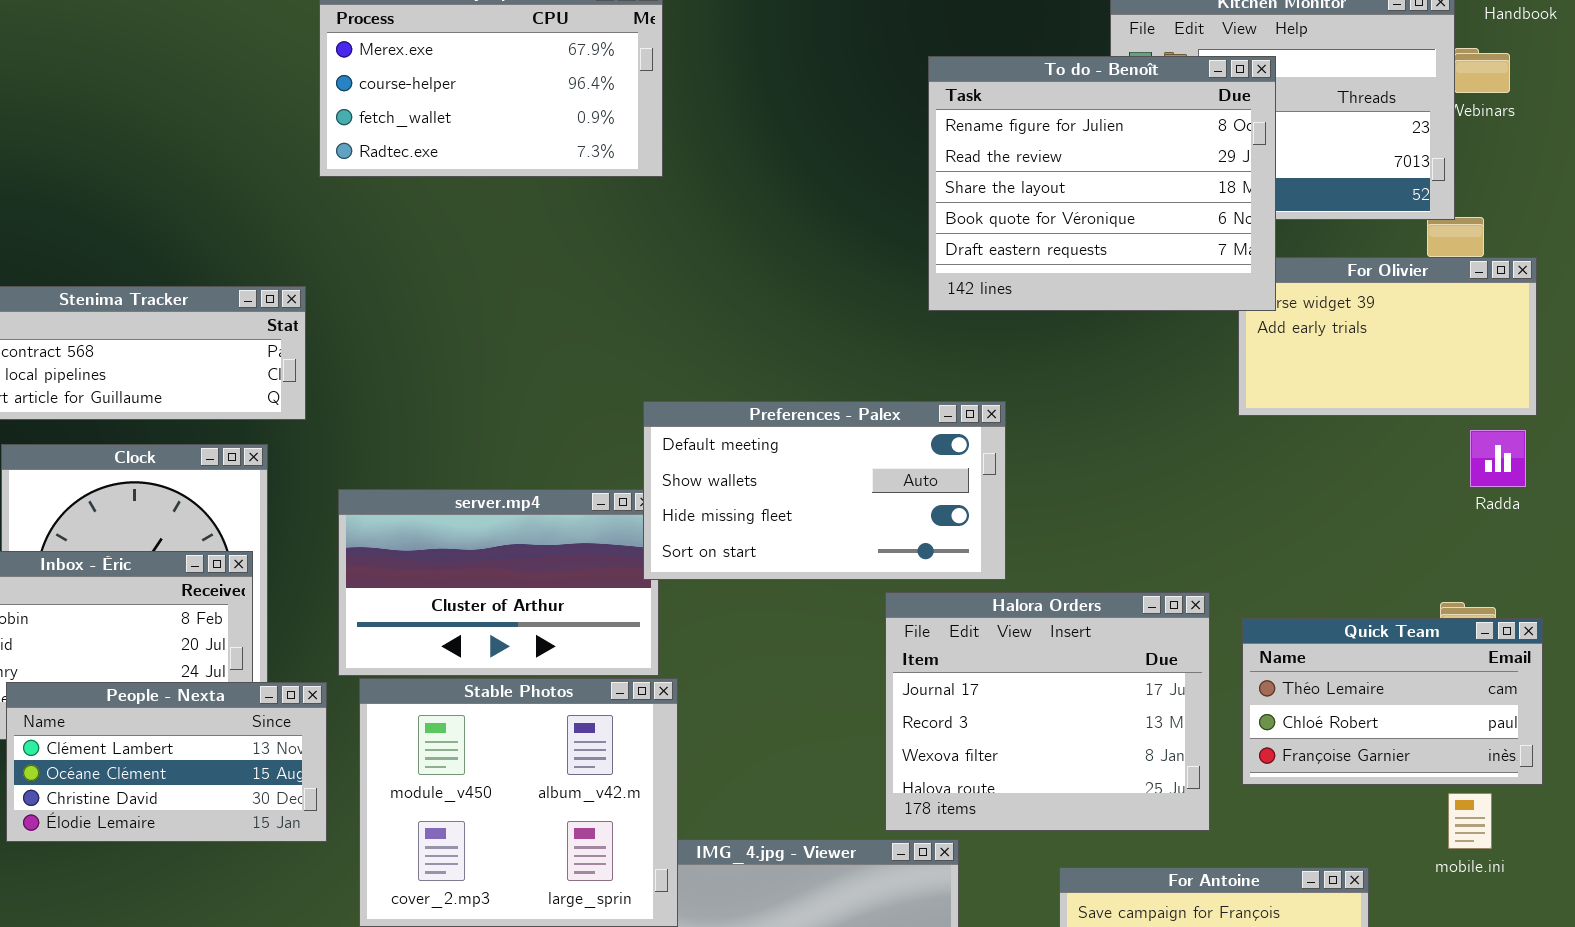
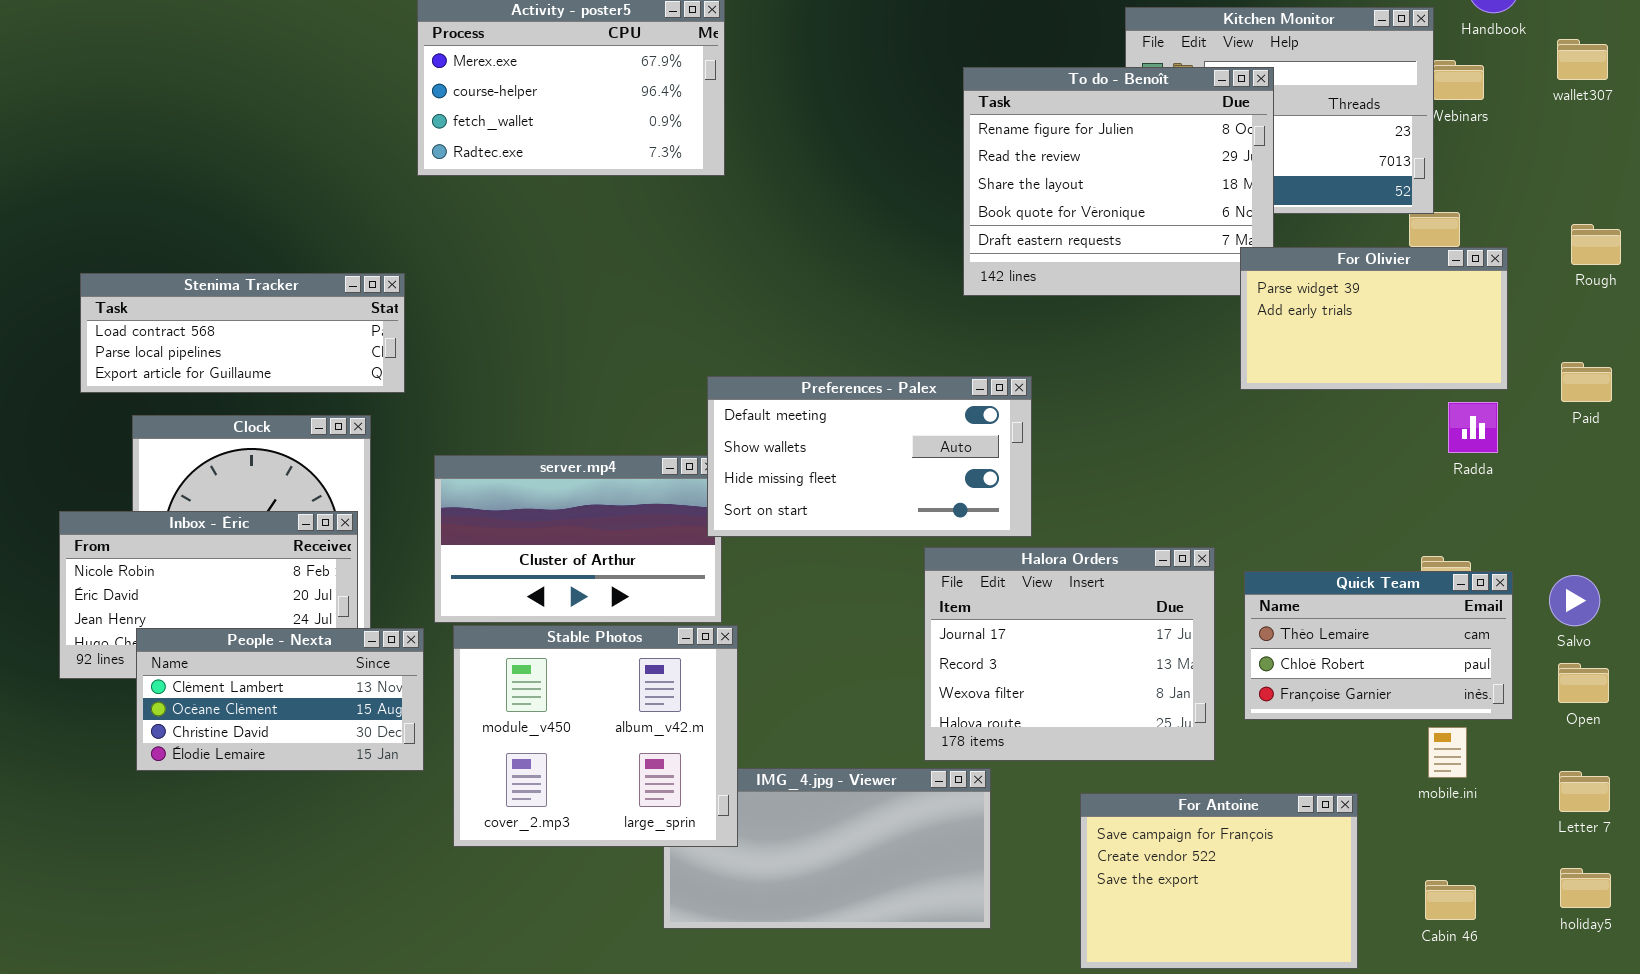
For Olivier: [1238,257,1537,416] -> [1240,247,1508,390], raised

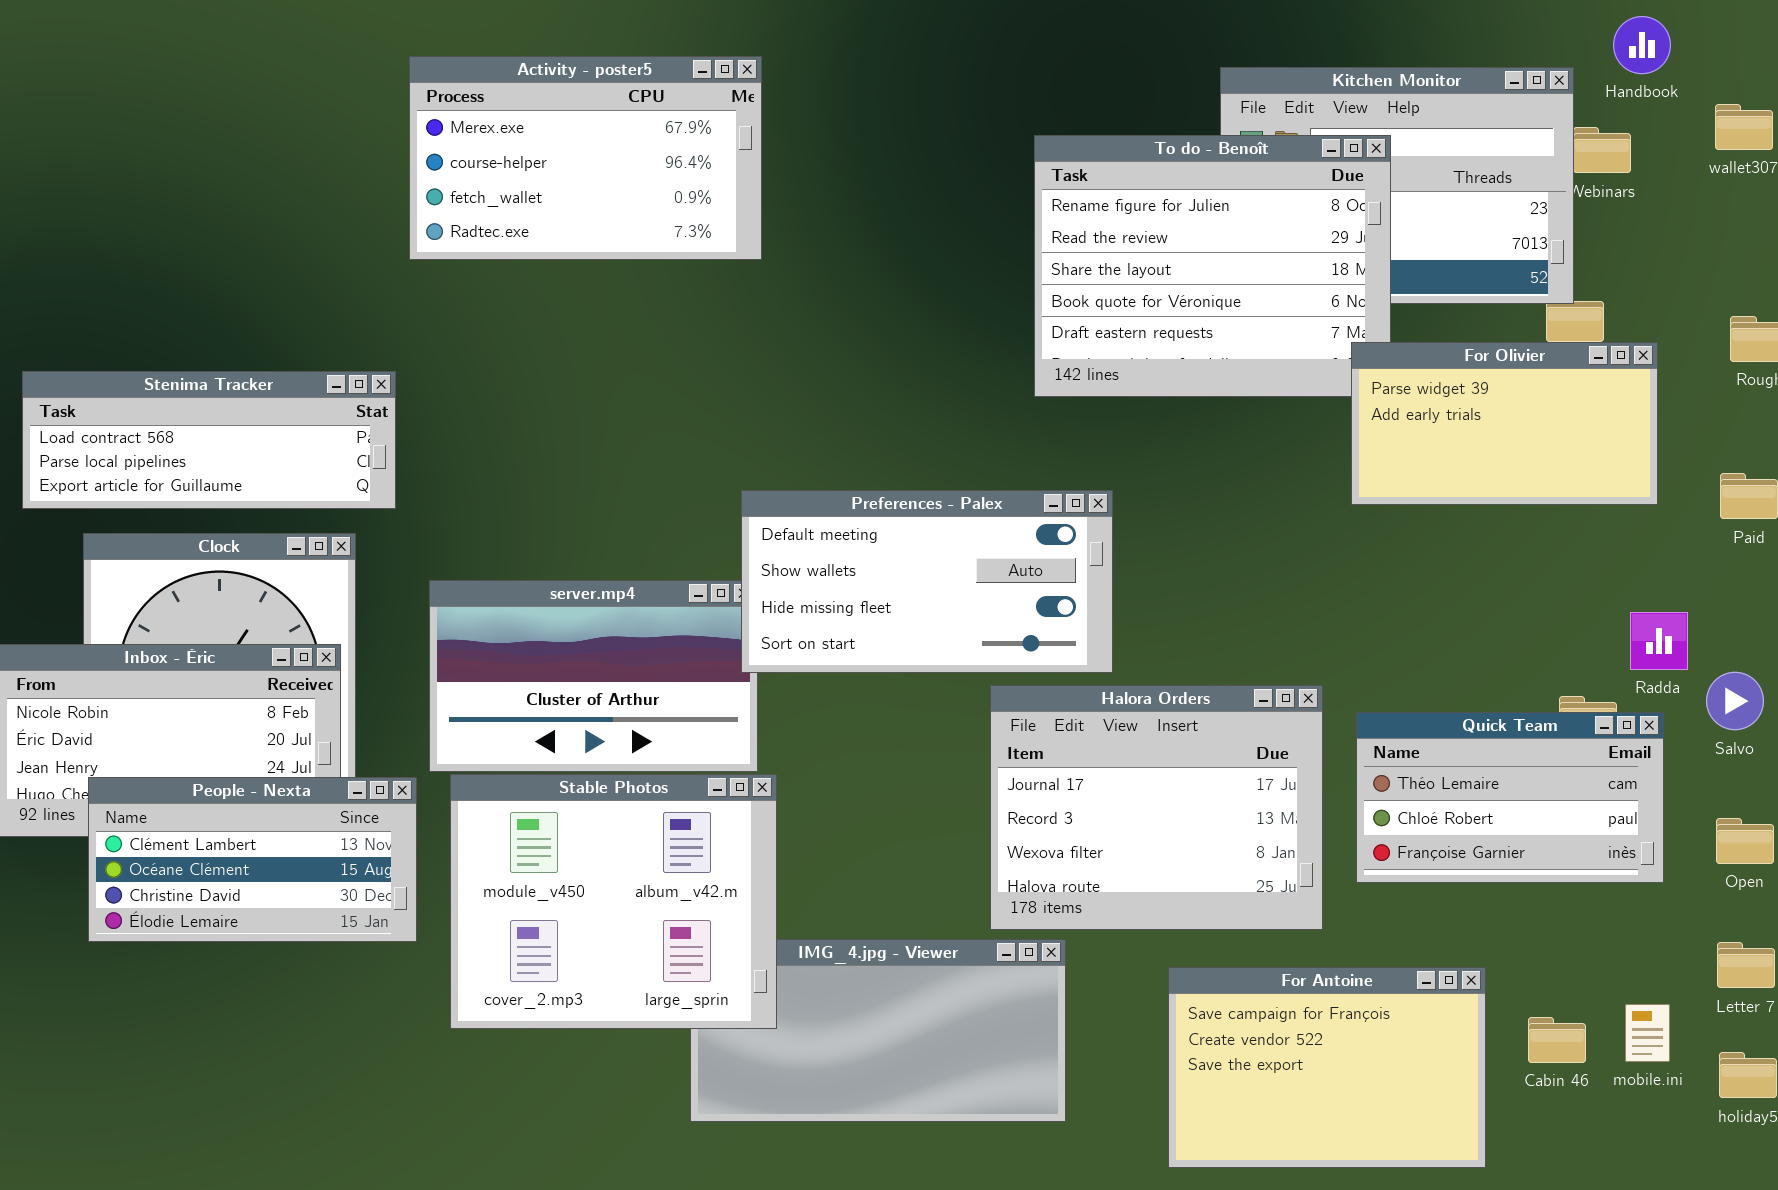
Radda: [1448,402,1498,453] -> [1630,612,1688,670], moved
Salvo: [1549,575,1600,626] -> [1706,672,1764,730], moved
mobile.ini: [1428,727,1467,778] -> [1625,1004,1670,1062], moved
Cabin 46: [1425,880,1476,920] -> [1528,1017,1586,1063], moved

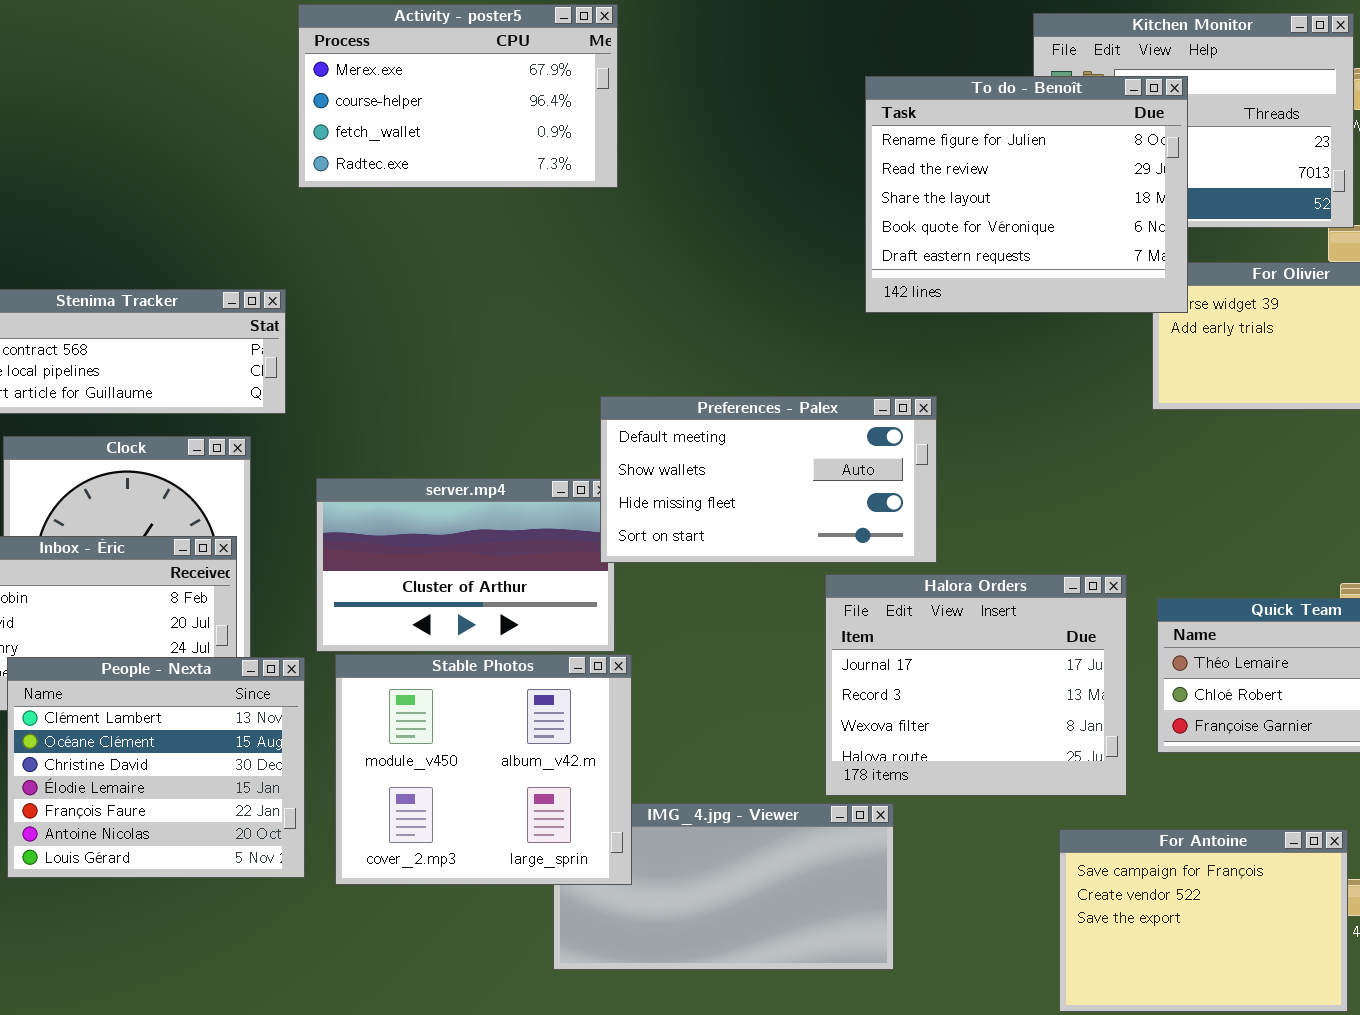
To do - Benoît: [1034,135,1391,397] -> [865,76,1188,313], raised
People - Nexta: [88,777,417,942] -> [7,657,305,878], resized
For Antoine: [1168,967,1486,1168] -> [1059,829,1348,1012], moved

